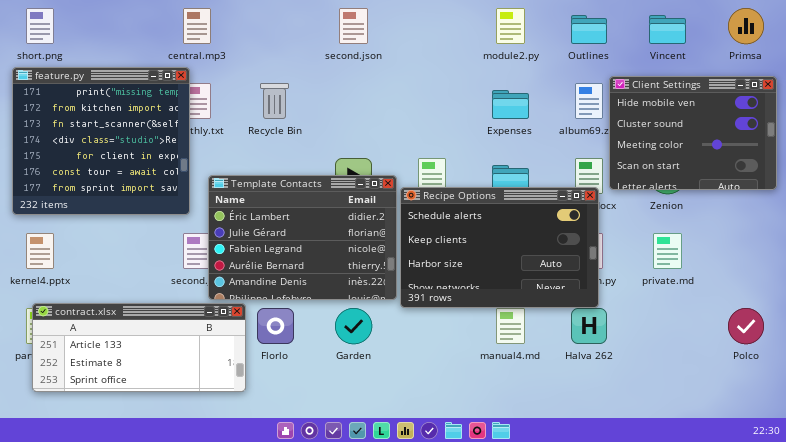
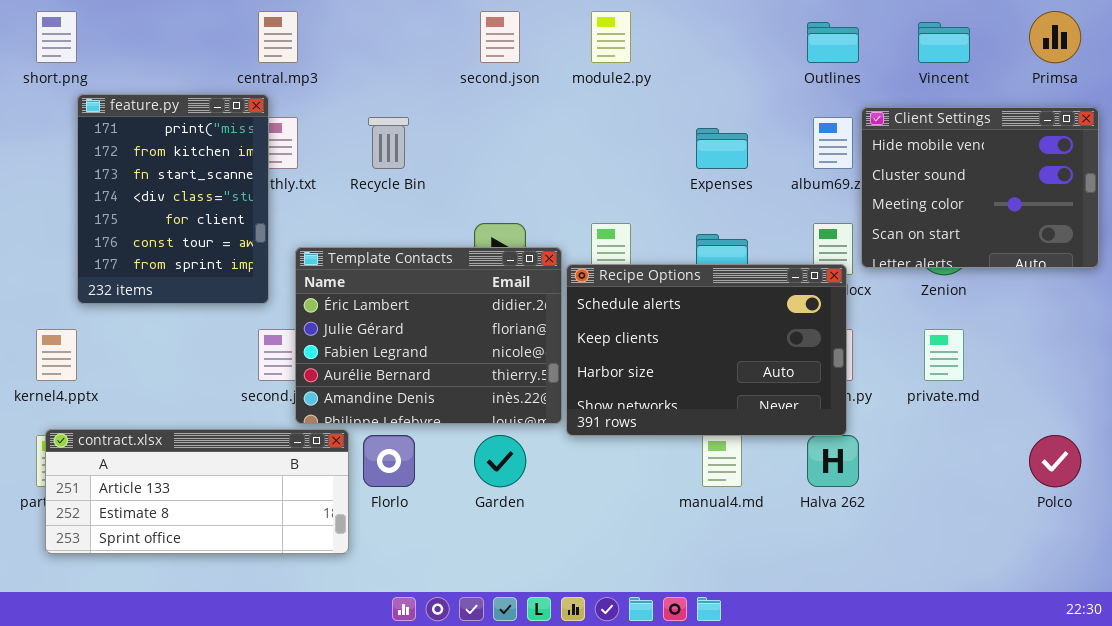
module2.py: [496,8,525,44] -> [591,11,631,63], moved
feature.py: [12,67,190,215] -> [77,94,269,304], resized

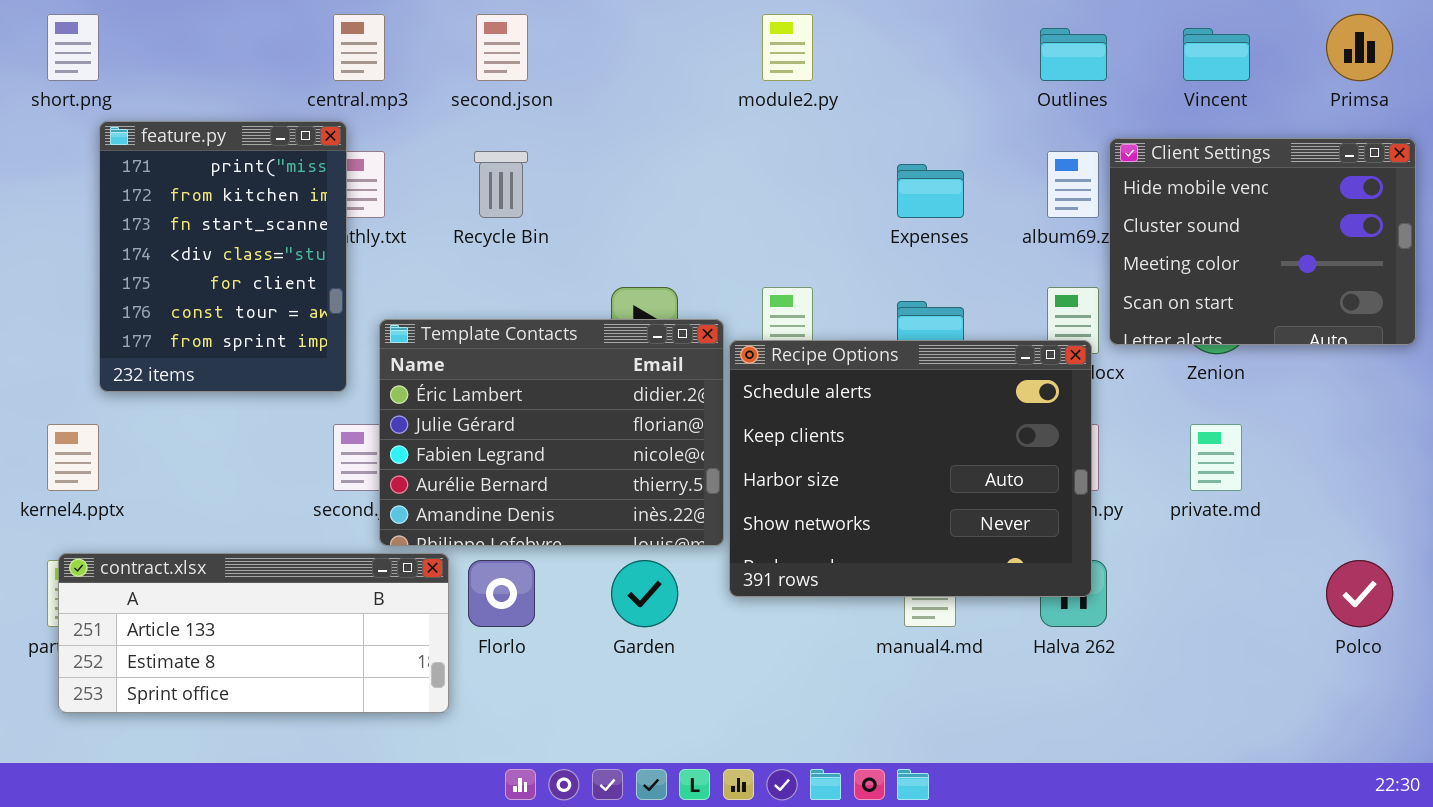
second.json: [480,11,520,63] -> [476,14,528,81], moved
Recipe Options: [566,264,847,436] -> [729,340,1092,597], resized

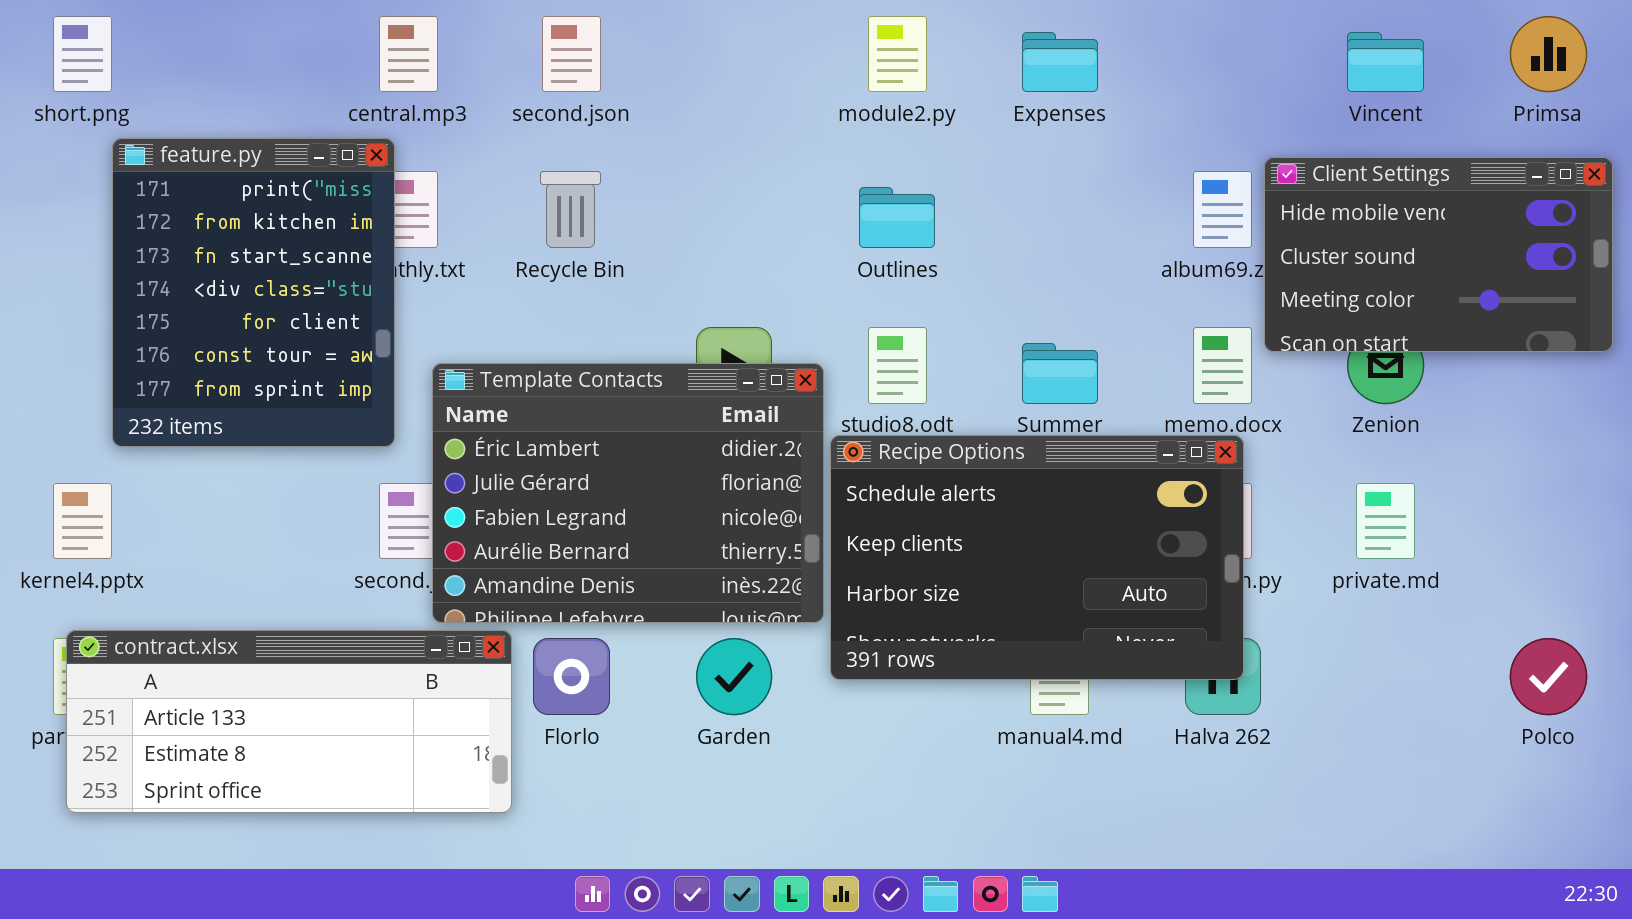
Outlines: [1040,28,1107,81] -> [859,187,935,248], moved
Client Settings: [1109,138,1416,345] -> [1264,157,1613,352], resized
Expenses: [897,164,964,218] -> [1022,32,1098,92], moved
Recipe Options: [729,340,1092,597] -> [830,435,1244,680], resized

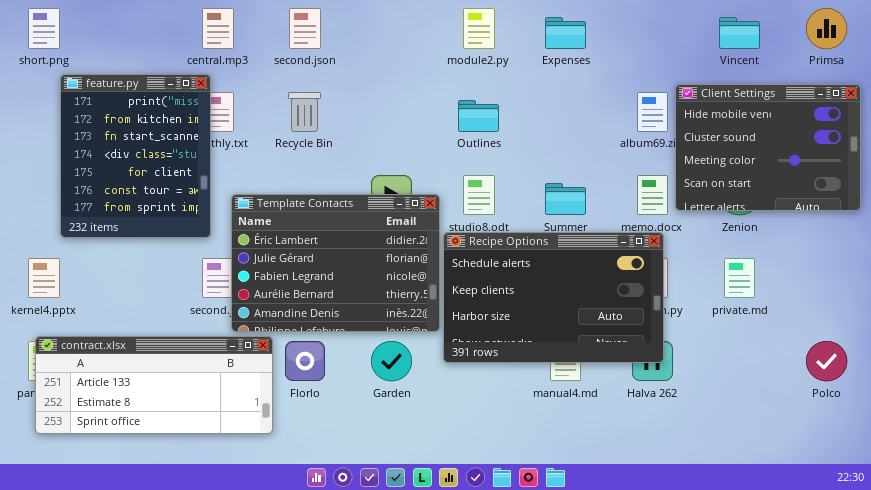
Client Settings: [1264,157,1613,352] -> [675,84,861,211], resized

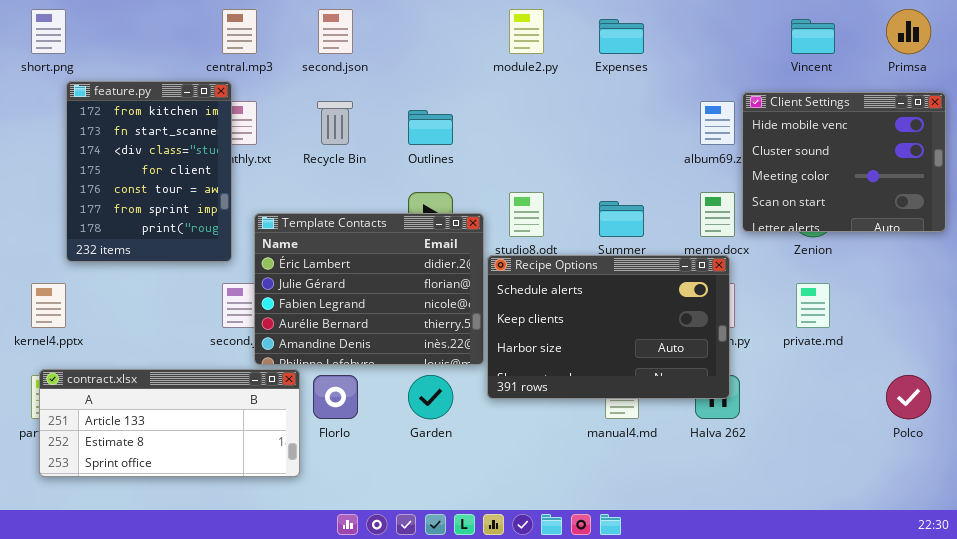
feature.py: [60,74,211,238] -> [66,81,232,262], scrolled down 1 row
Outlines: [458,100,499,132] -> [408,110,453,145], moved

